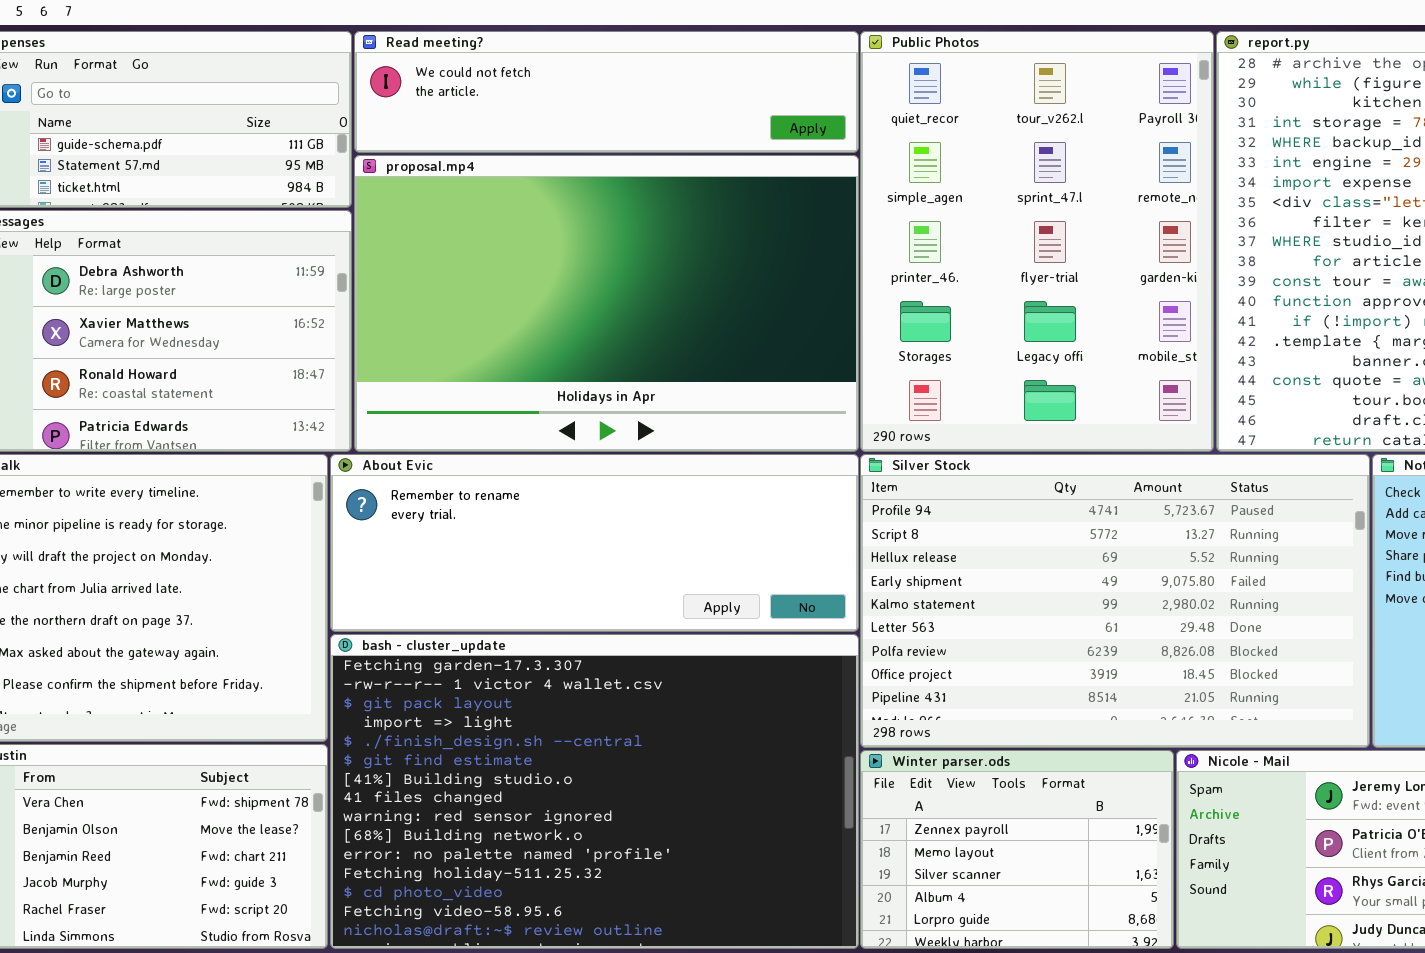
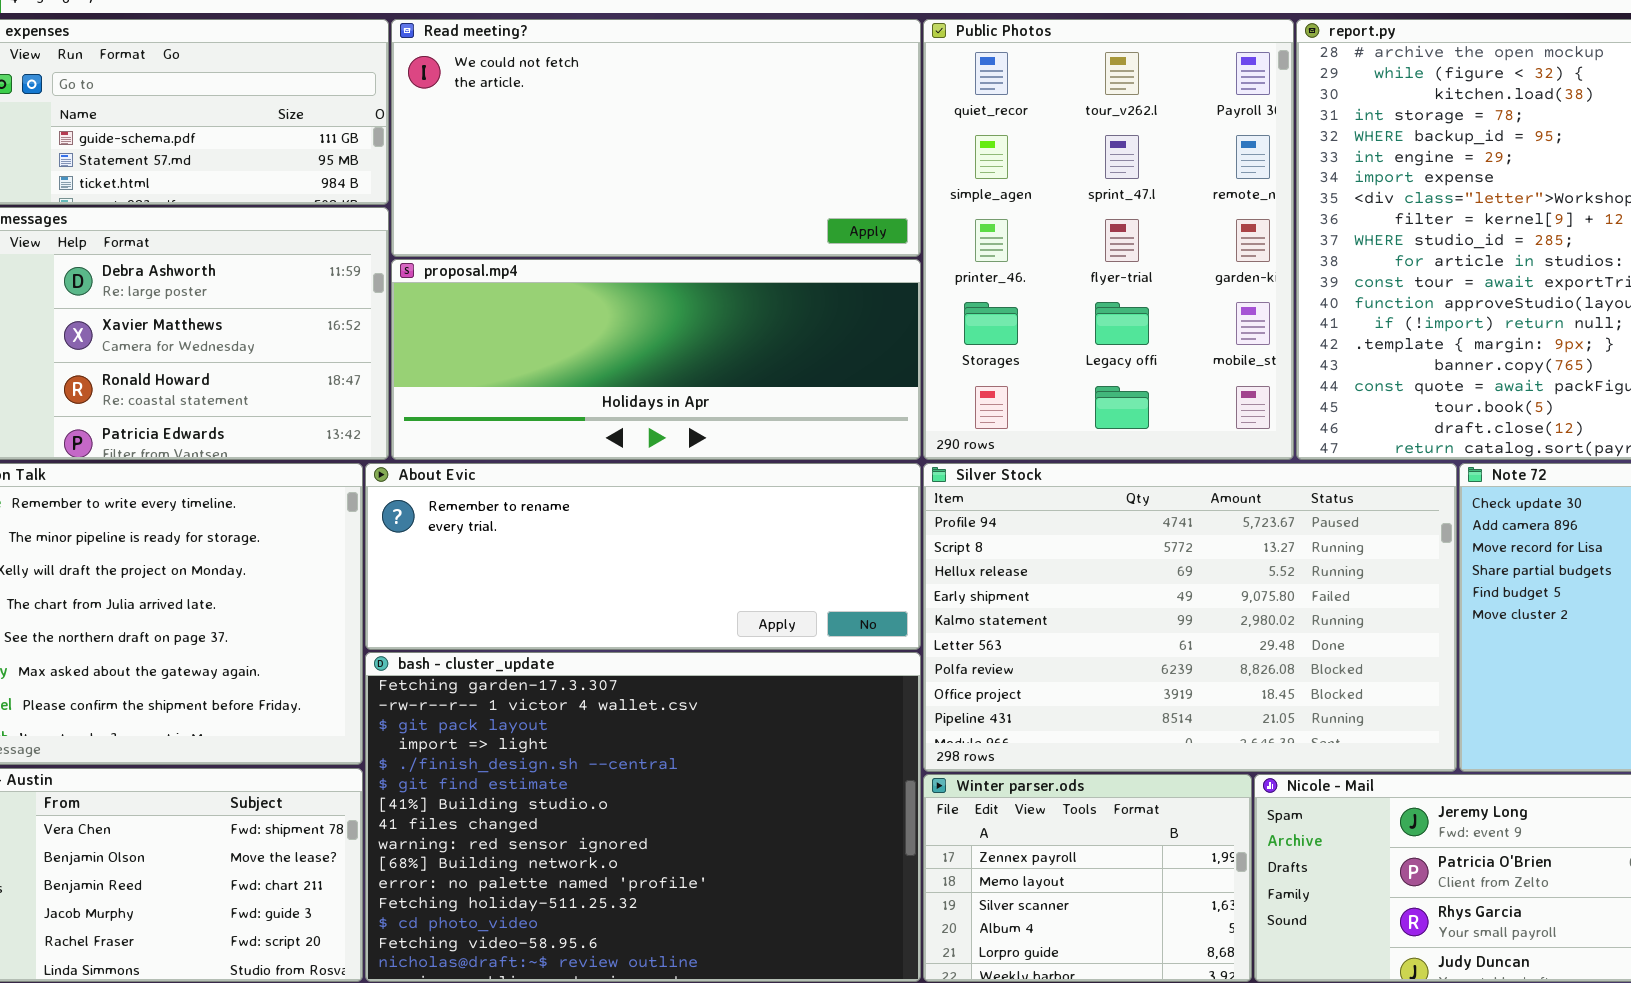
Read meeting?: [354,31,859,153] -> [391,19,921,257], resized
proposal.mp4: [354,155,859,452] -> [391,259,921,460], resized

